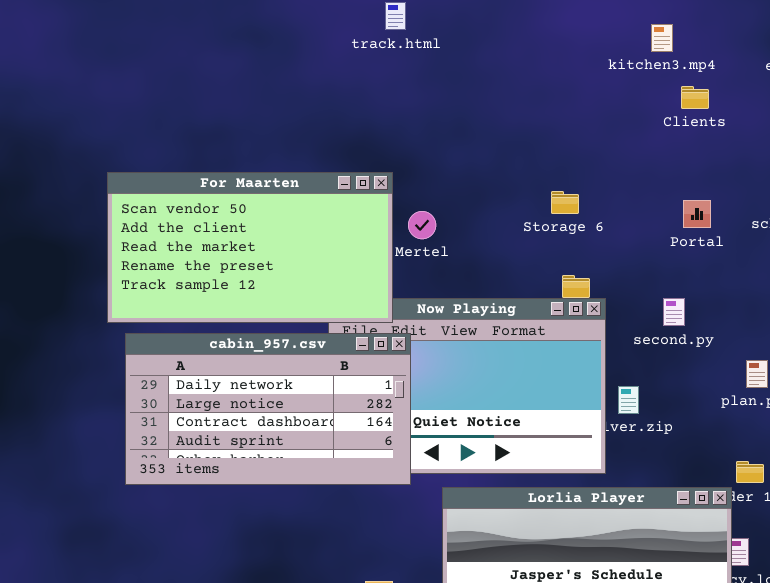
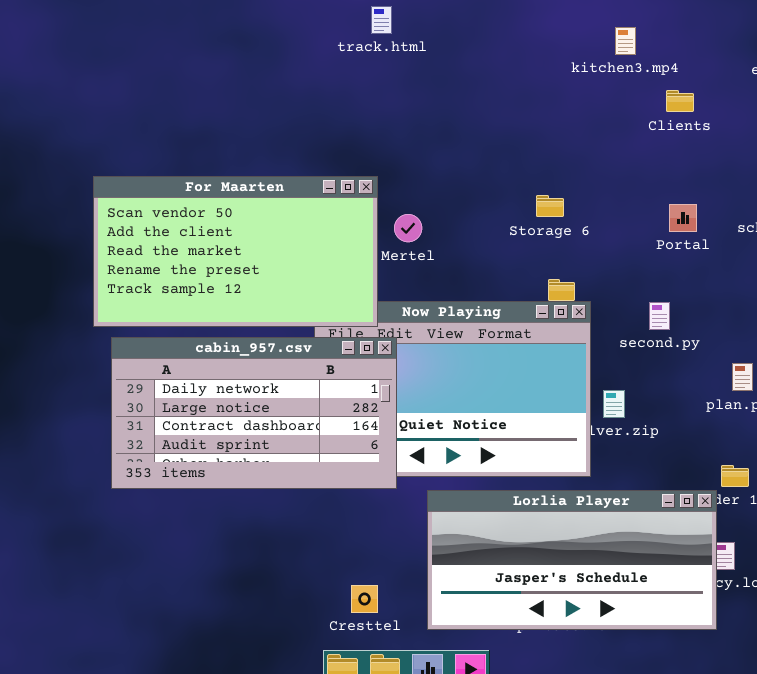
kitchen3.mp4: [651,24,673,52] -> [615,27,636,55], moved

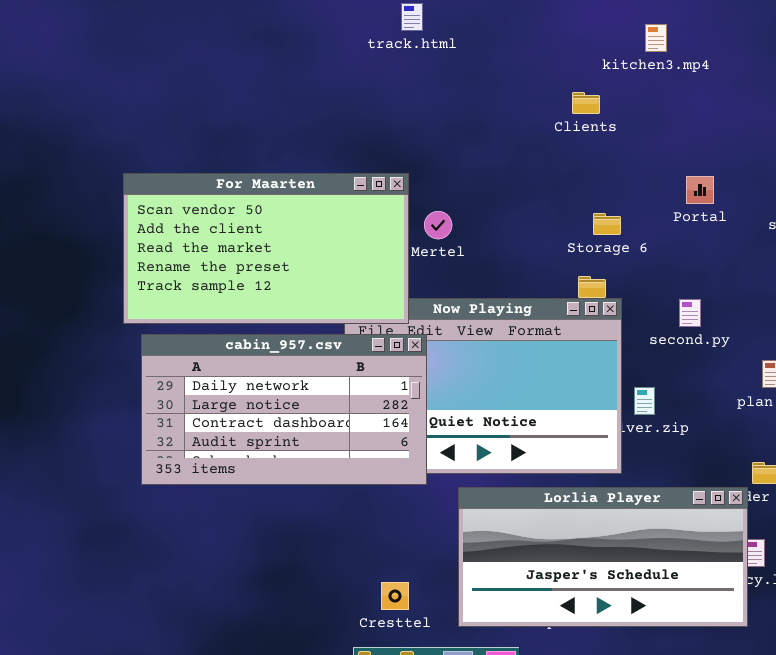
Clients: [666,90,694,112] -> [572,92,600,114], moved
Storage 6: [536,195,564,217] -> [593,213,621,235], moved
Portal: [669,204,697,232] -> [686,176,714,204], moved

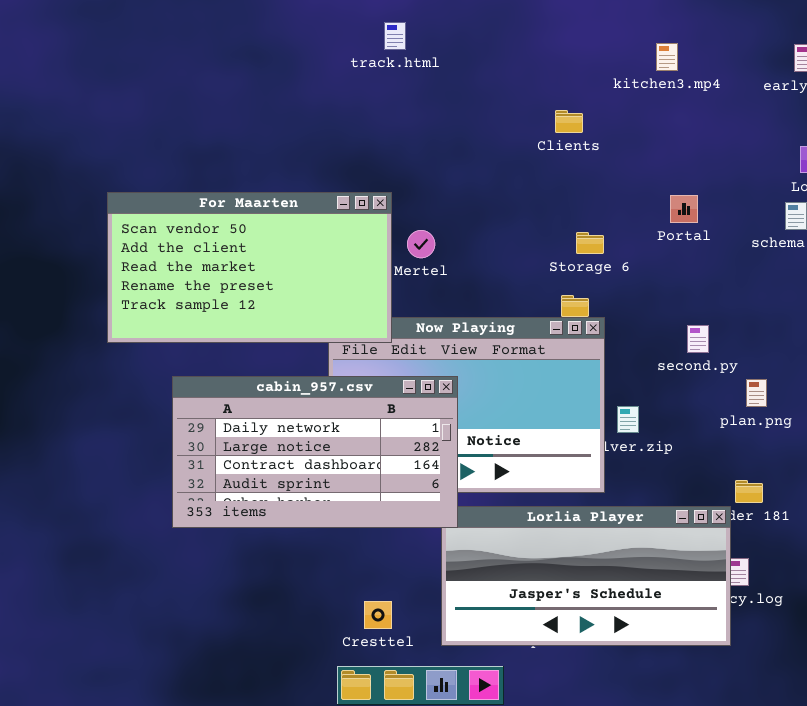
kitchen3.mp4: [645,24,667,52] -> [656,43,678,71], moved
second.py: [679,299,701,327] -> [687,325,709,353], moved
cabin_957.csv: [141,334,427,485] -> [172,376,458,528], moved

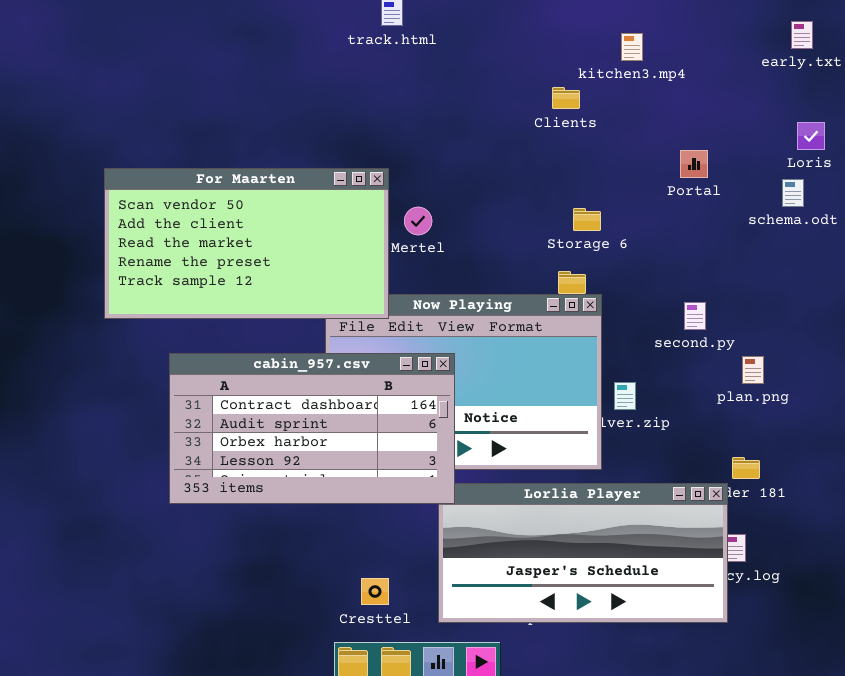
kitchen3.mp4: [656,43,678,71] -> [621,33,643,61], moved
Portal: [670,195,698,223] -> [680,150,708,178], moved
cabin_957.csv: [172,376,458,528] -> [169,353,455,504], scrolled down 2 rows

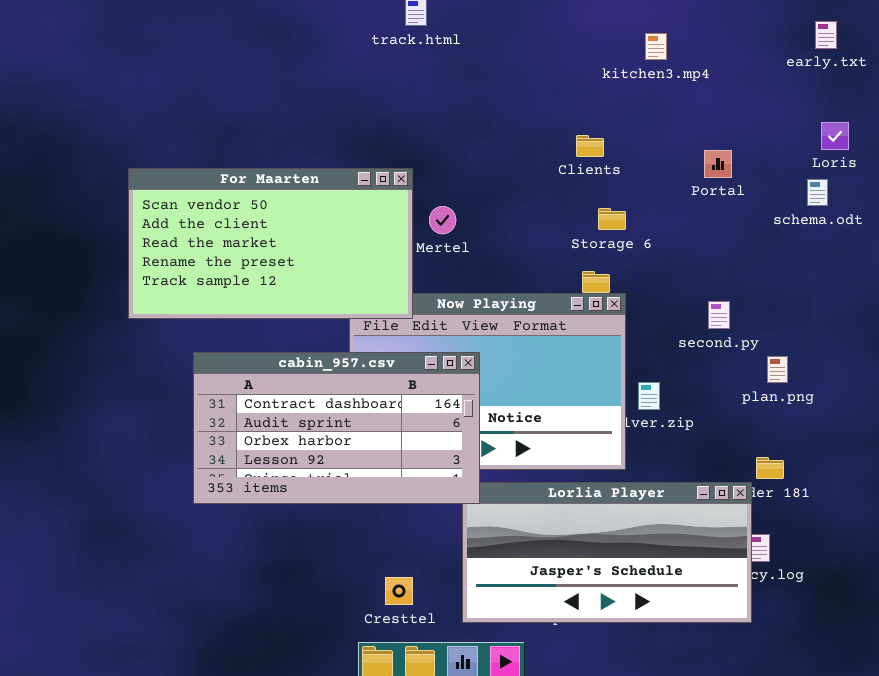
Clients: [552,87,580,109] -> [576,135,604,157], moved

